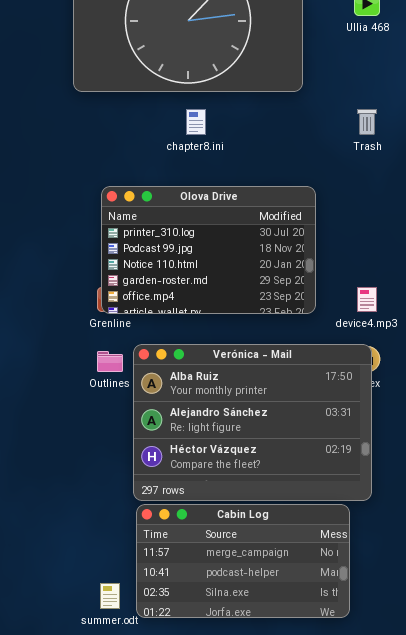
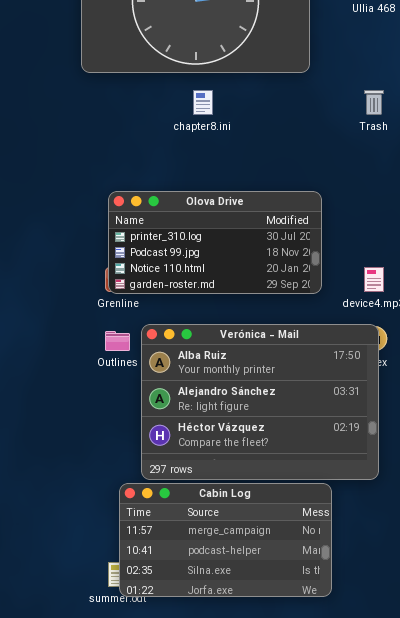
Olova Drive: [101,186,316,314] -> [108,191,322,294], resized
Cabin Log: [136,504,350,618] -> [119,483,332,597], moved

